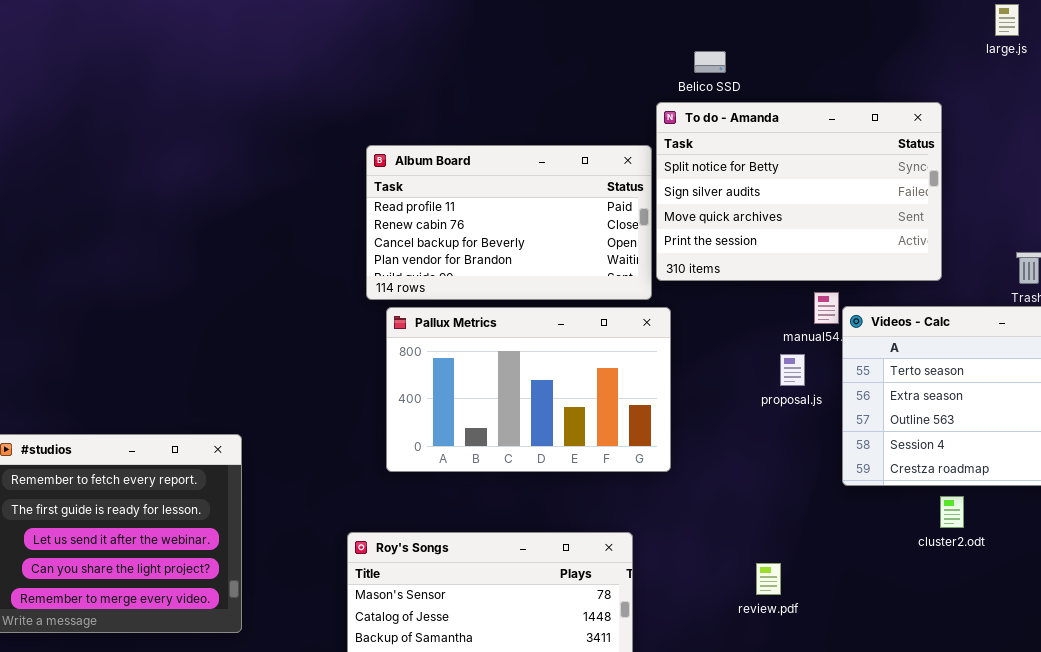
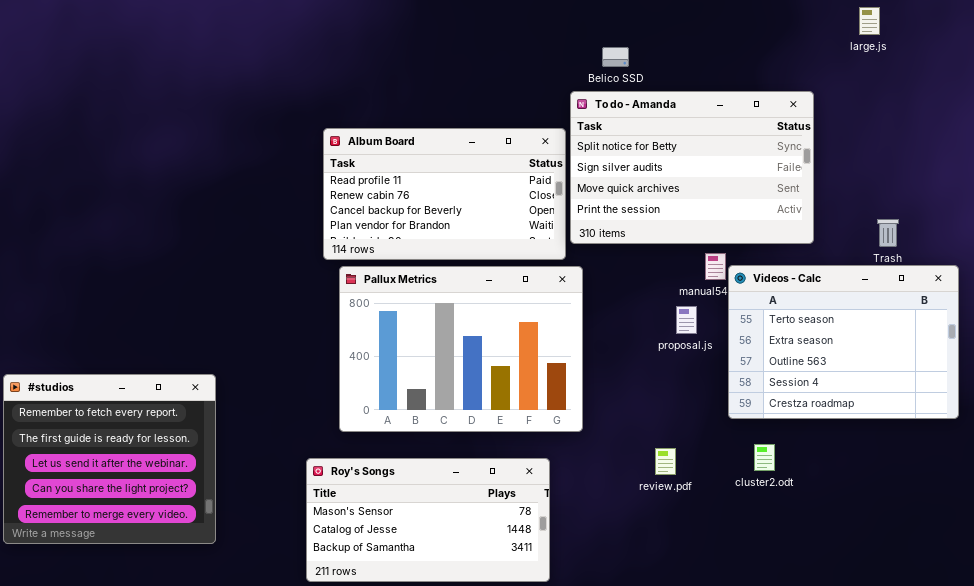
Pallux Metrics: [386,307,671,472] -> [339,266,583,432], resized
cluster2.odt: [940,496,964,528] -> [754,444,775,471], moved
review.pdf: [756,563,781,595] -> [655,448,676,475], moved

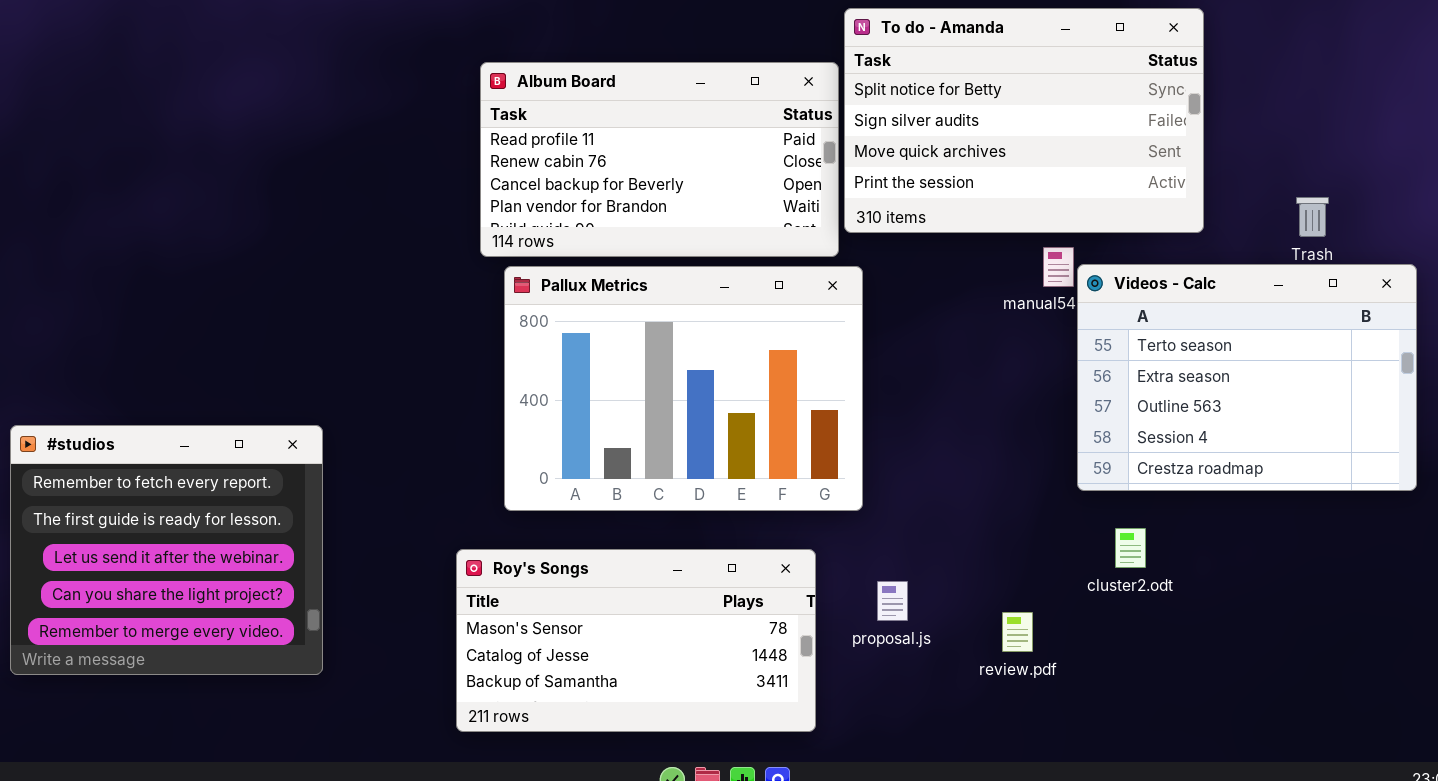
proposal.js: [676,306,697,334] -> [877,581,908,621], moved
review.pdf: [655,448,676,475] -> [1002,612,1033,652], moved

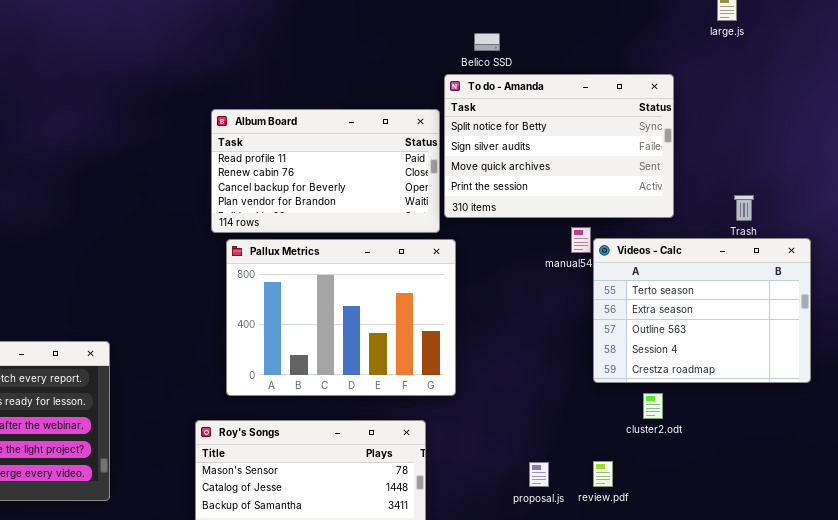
cluster2.odt: [1115,528,1146,568] -> [643,393,663,419], moved
proposal.js: [877,581,908,621] -> [529,462,549,487], moved
review.pdf: [1002,612,1033,652] -> [593,461,613,487], moved

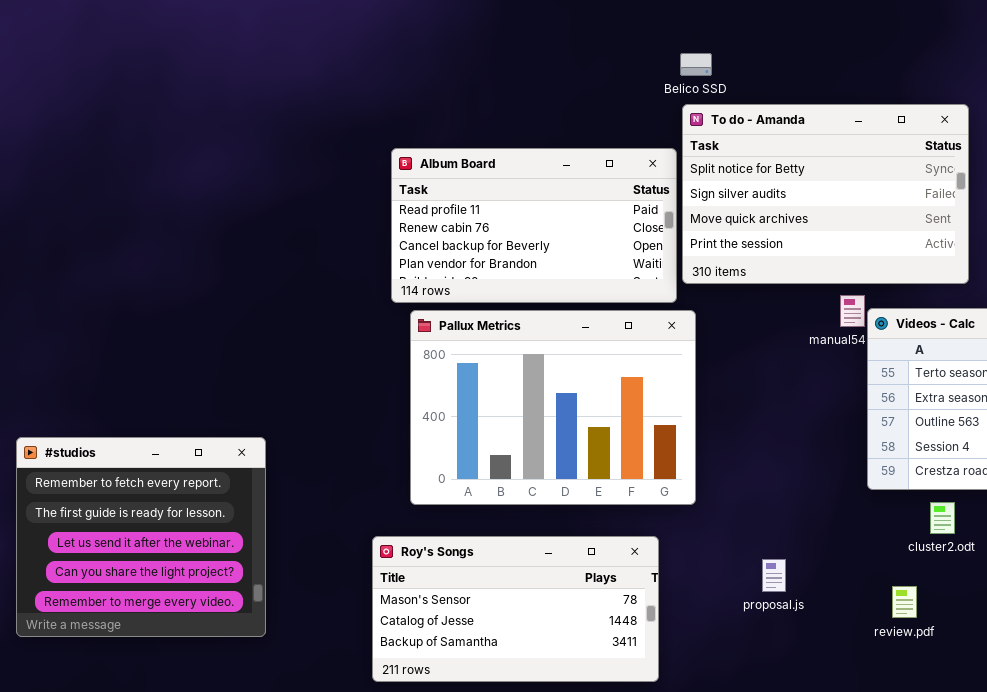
Belico SSD: [474,33,500,51] -> [680,53,712,76], moved
review.pdf: [593,461,613,487] -> [892,586,917,618], moved
proposal.js: [529,462,549,487] -> [762,559,786,592], moved

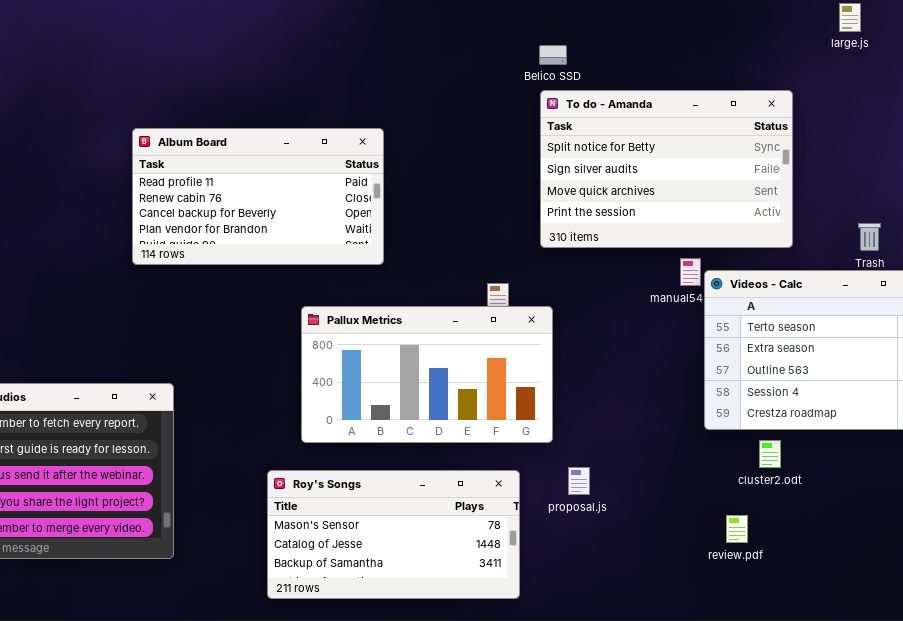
Album Board: [391,148,677,303] -> [132,128,384,265], moved
Pallux Metrics: [410,310,696,505] -> [301,306,553,443], resized
proposal.js: [762,559,786,592] -> [568,467,590,495], moved

